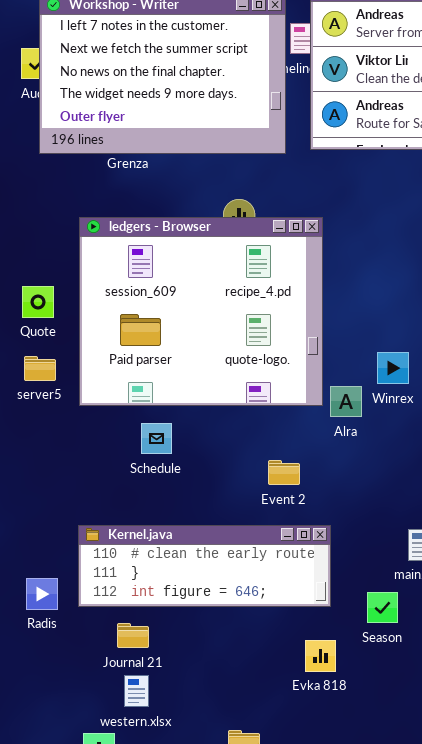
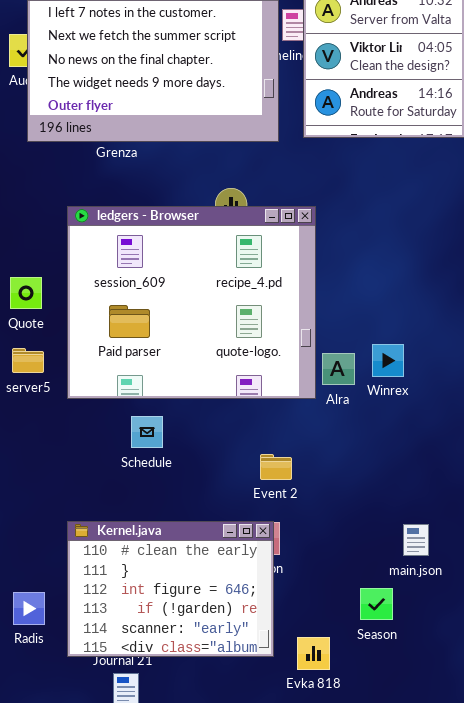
Alra: [330,386,362,417] -> [322,353,355,385], moved
Kernel.java: [78,525,331,607] -> [67,521,274,657], resized
Radis: [26,578,58,610] -> [13,592,45,625], moved

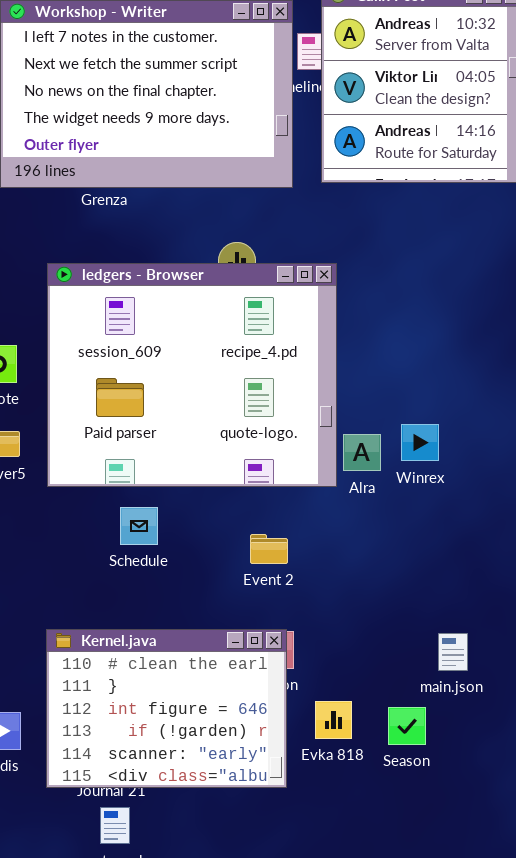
Event 2: [260,454,292,480] -> [250,534,288,564], moved
Evka 818: [297,637,330,670] -> [315,701,352,739], moved

